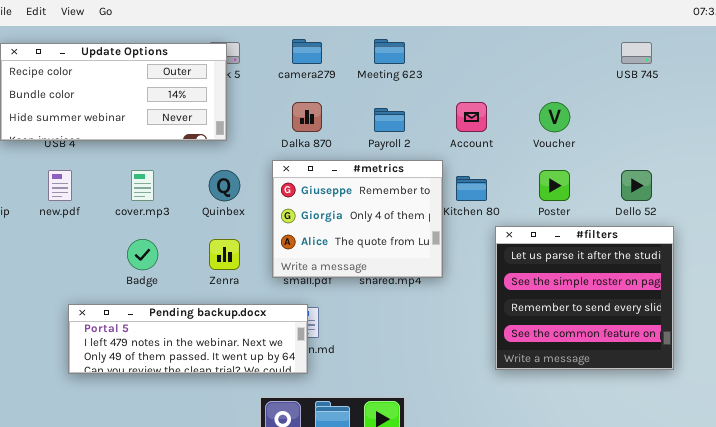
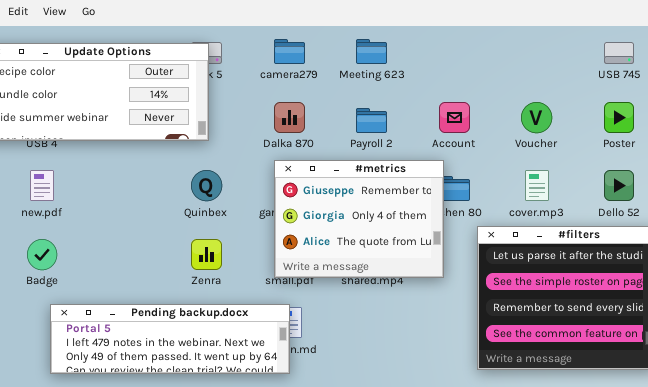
#metrics: [272,160,443,278] -> [274,160,444,278], moved
cover.mp3: [131,170,154,201] -> [525,170,549,201], moved
Poster: [539,170,570,201] -> [604,102,634,133], moved
Badge: [127,239,158,270] -> [27,239,57,270], moved

